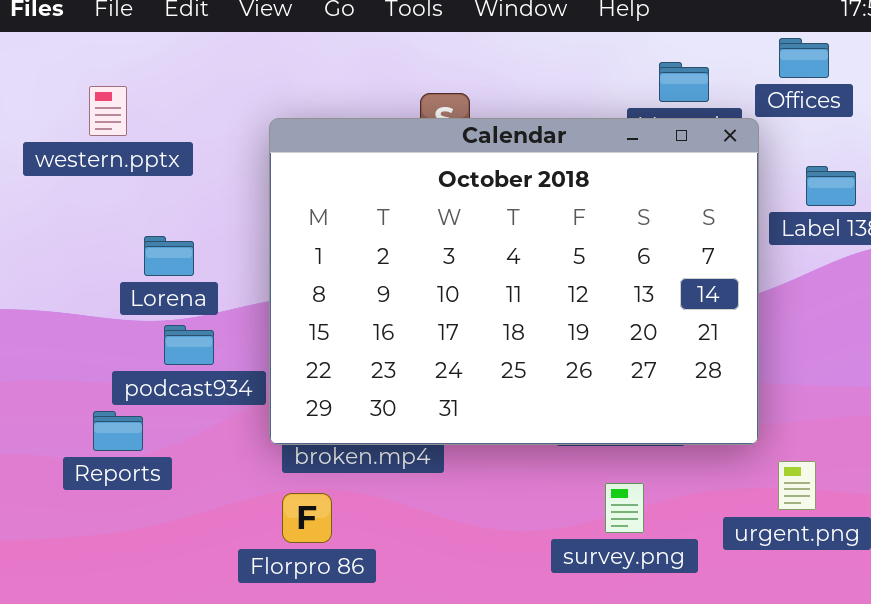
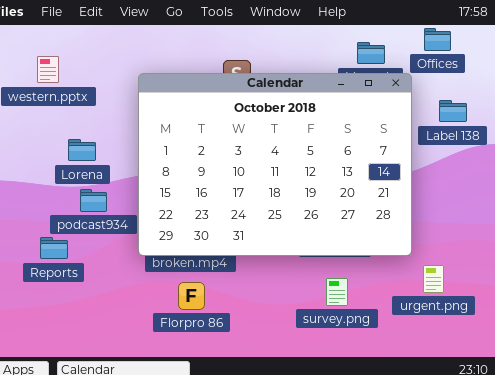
Florpro 86: [282,493,332,543] -> [178,282,205,310], moved

